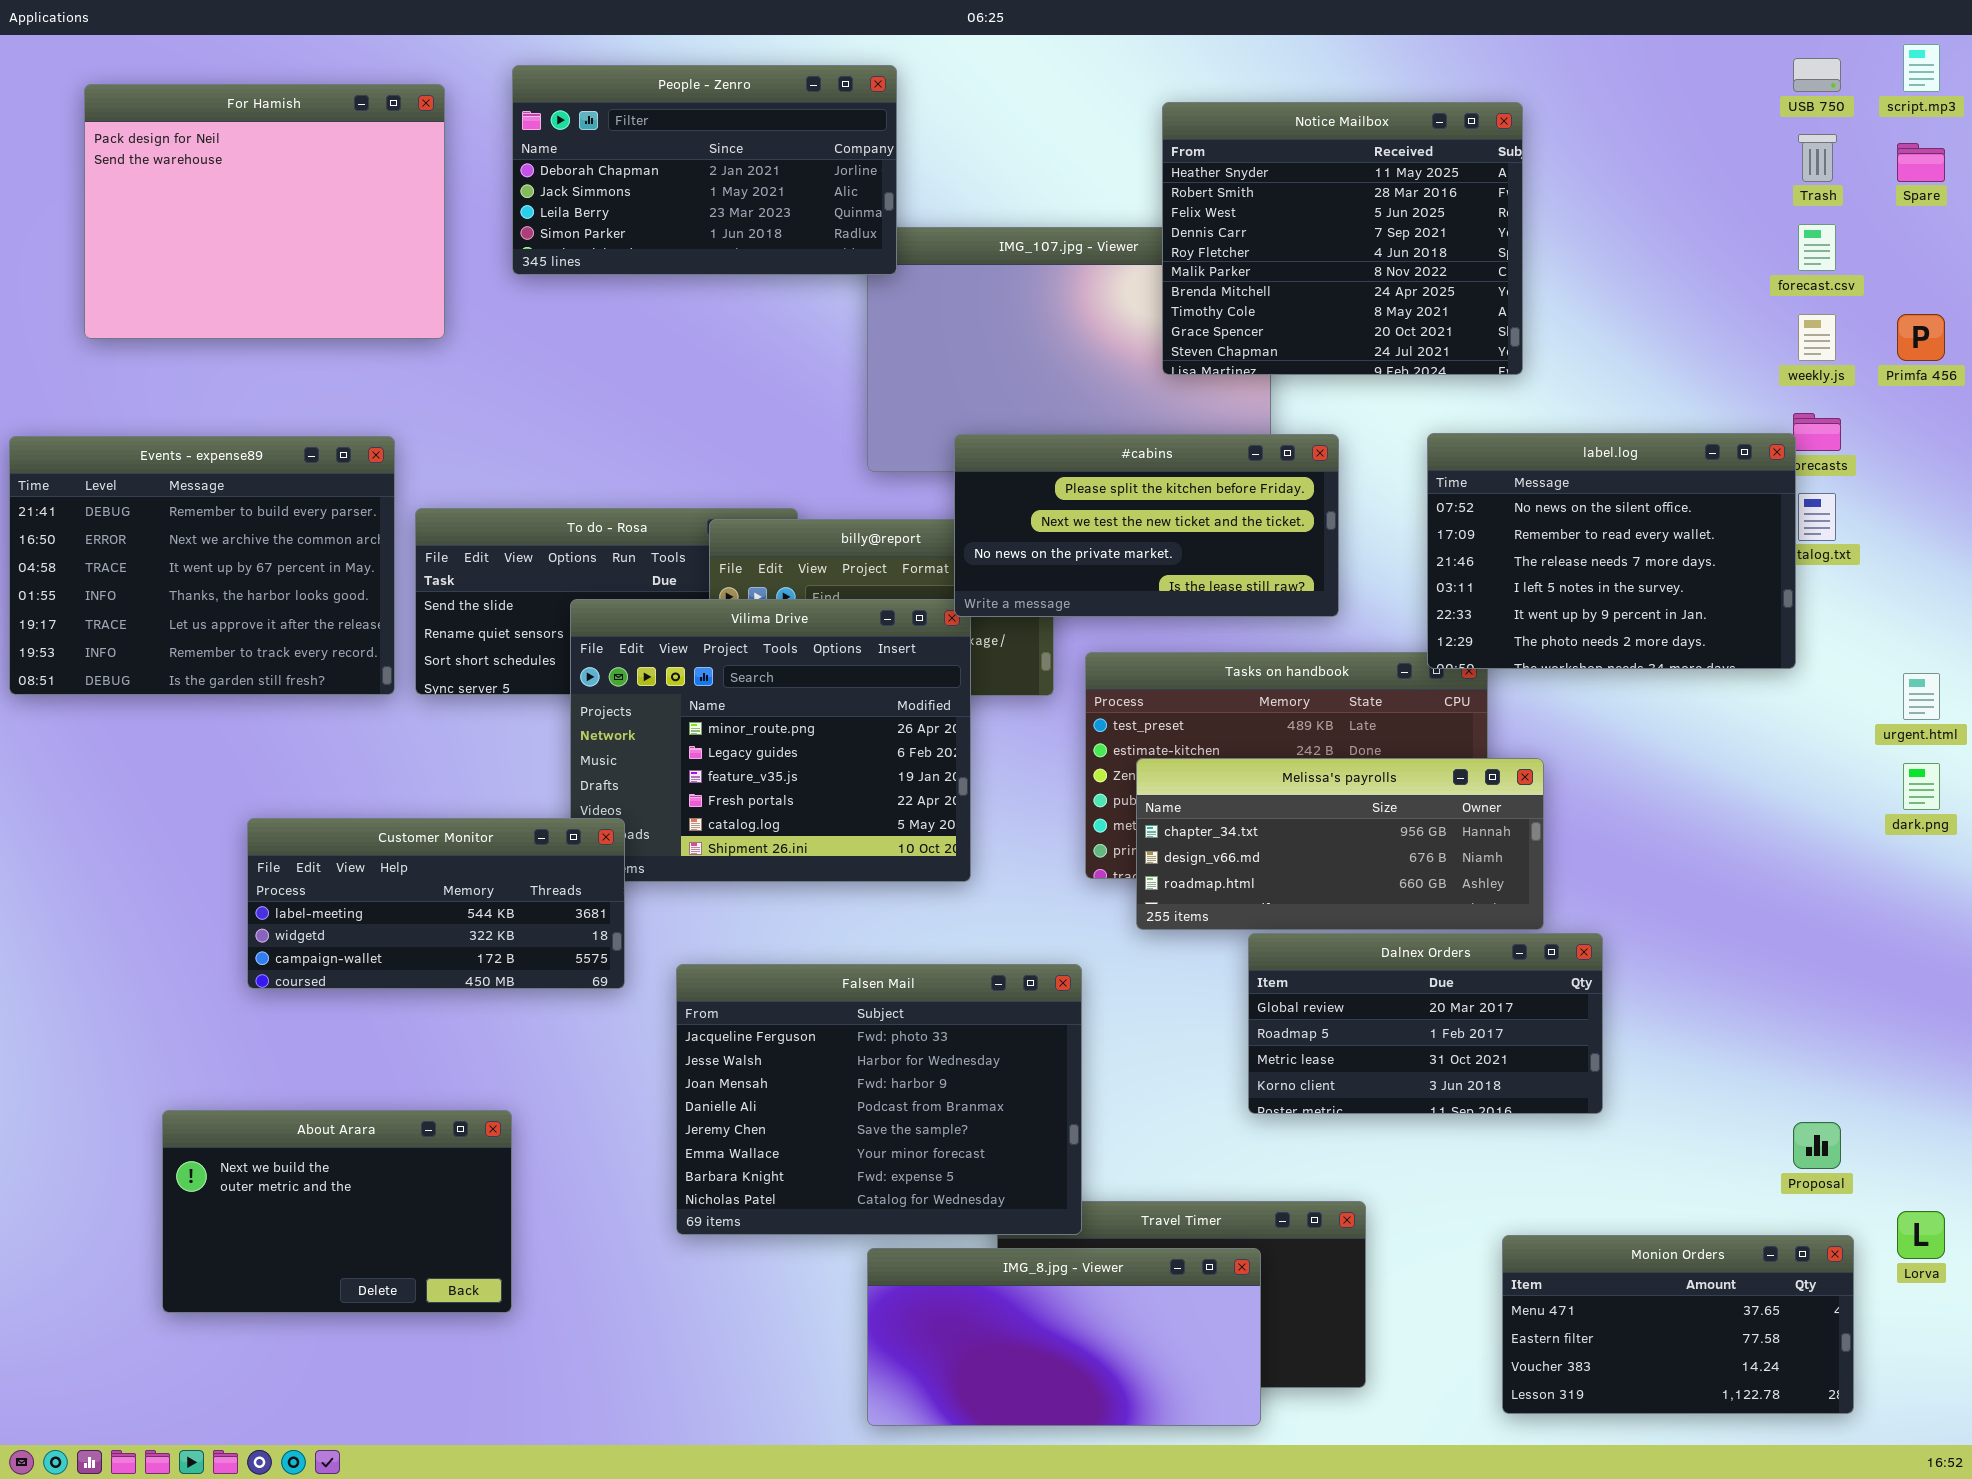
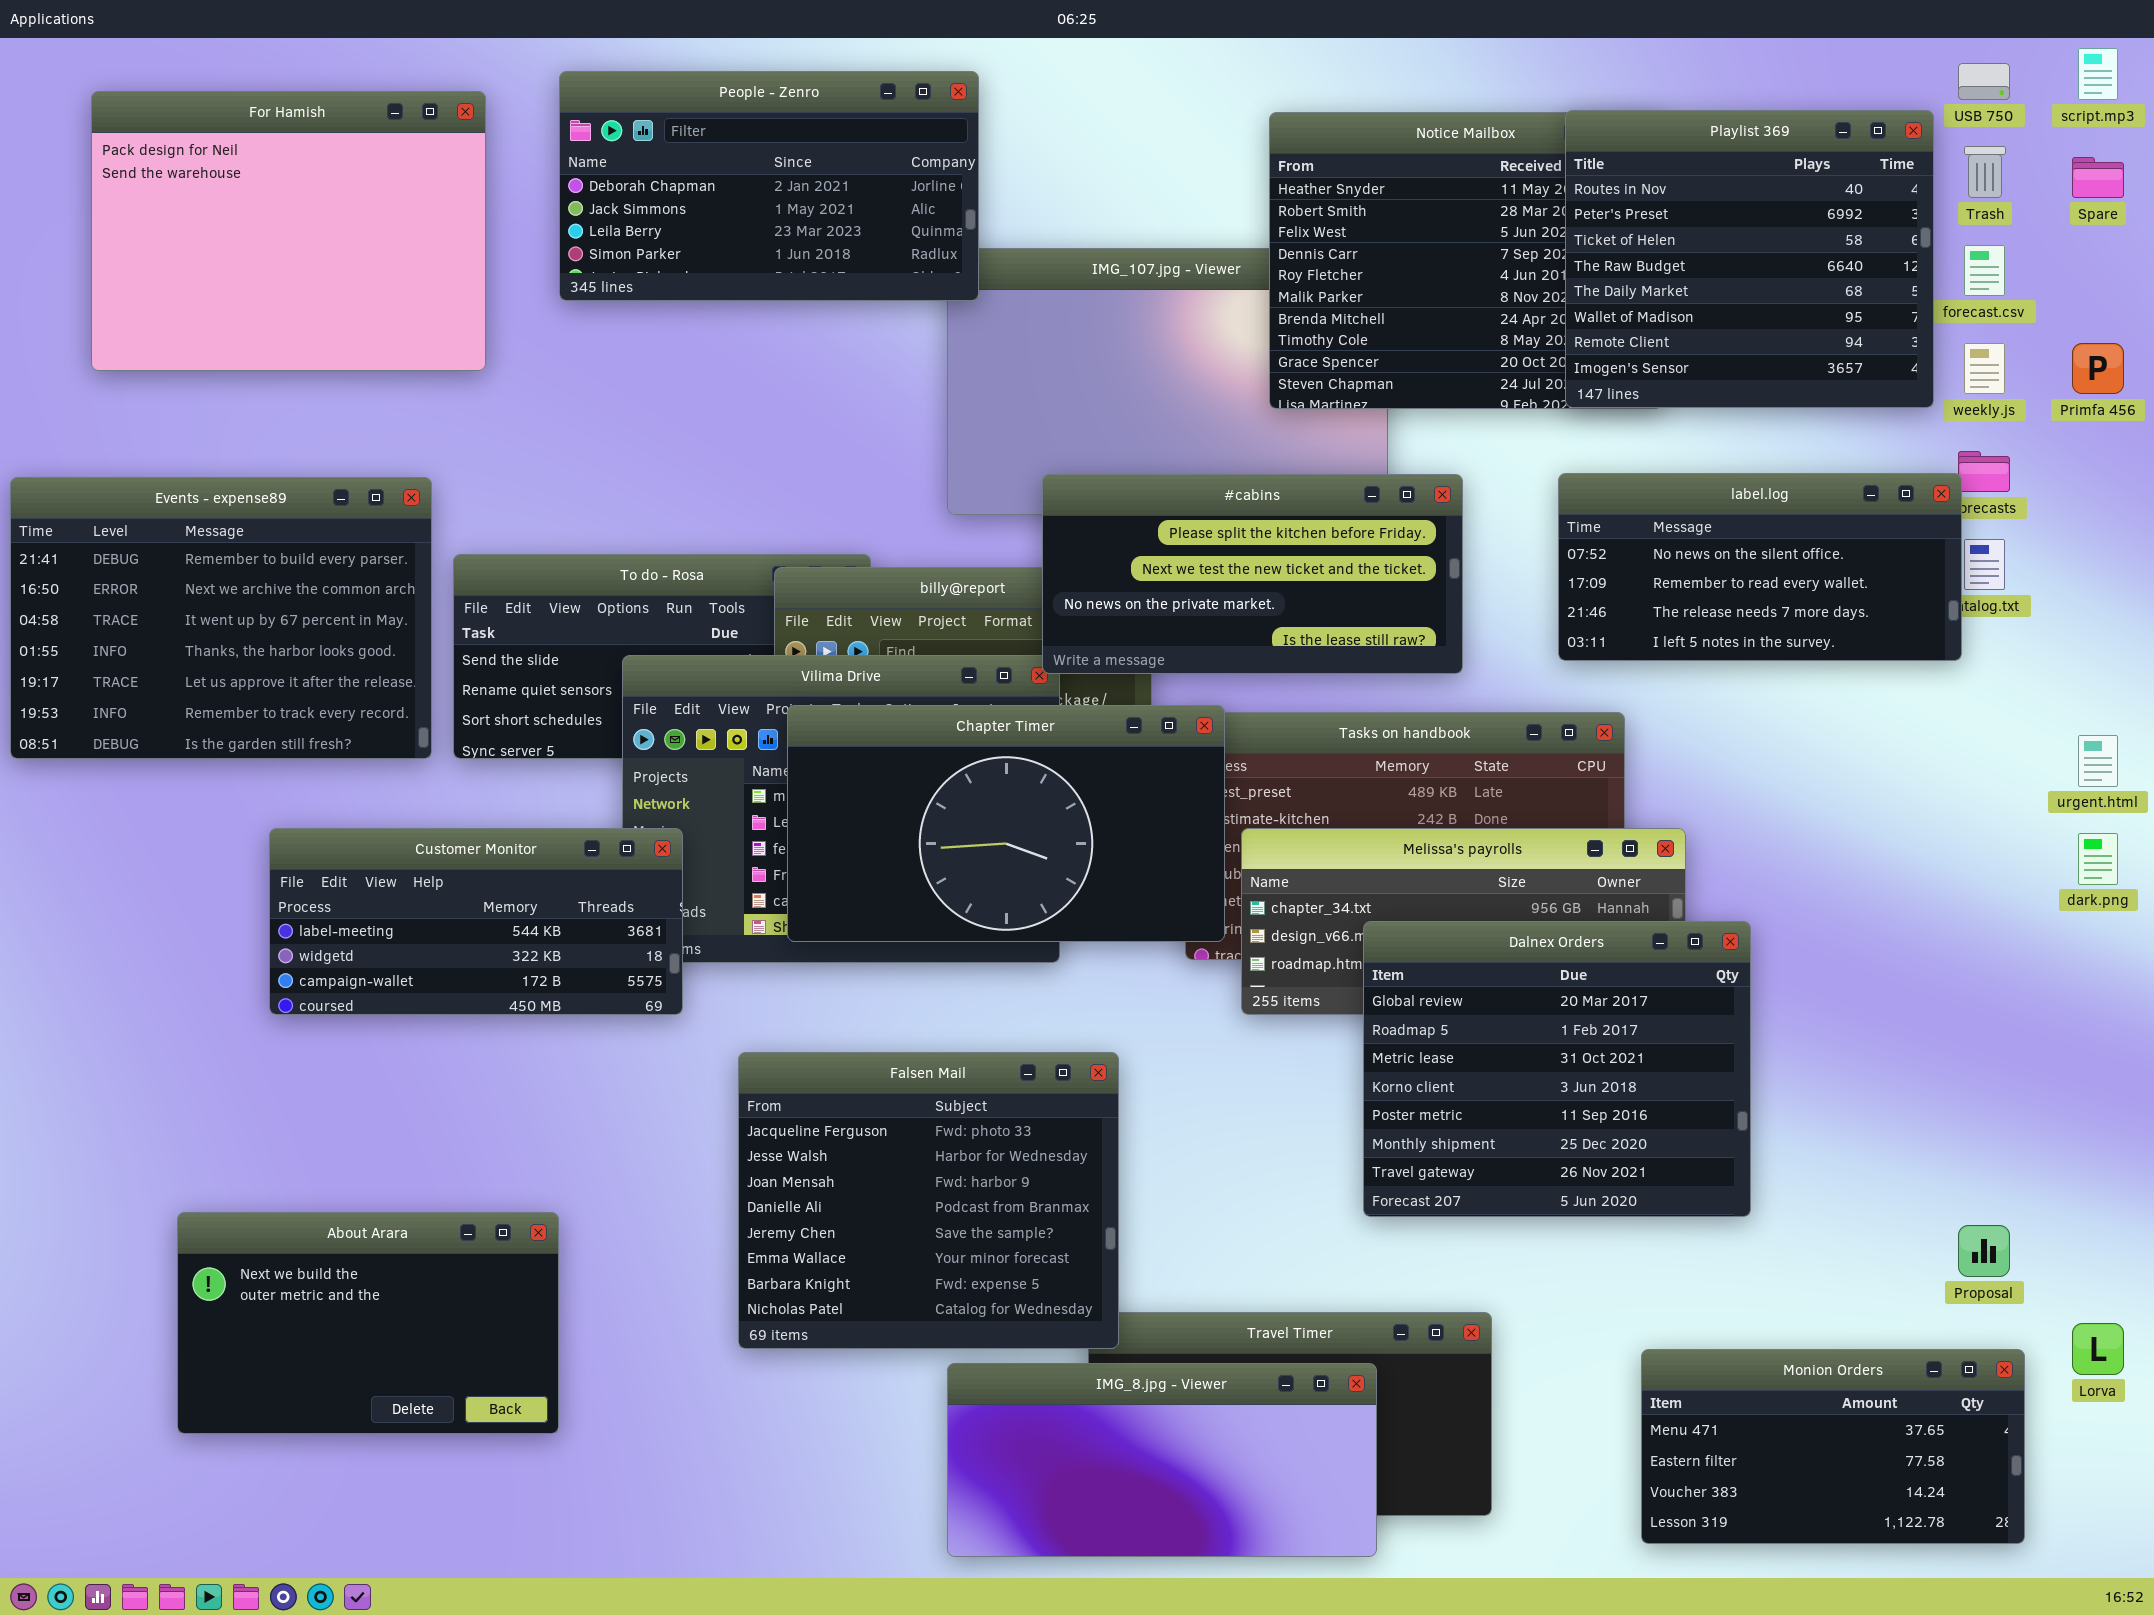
Playlist 369: none -> [1565,110,1934,408], opened
label.log: [1427,433,1796,669] -> [1558,473,1962,661], resized
Chapter Timer: none -> [787,705,1225,942], opened
Customer Monitor: [247,818,625,989] -> [269,828,683,1015], moved
Dalnex Orders: [1248,933,1603,1114] -> [1363,921,1751,1217], resized
Falsen Mail: [676,964,1082,1235] -> [738,1052,1119,1349], resized

